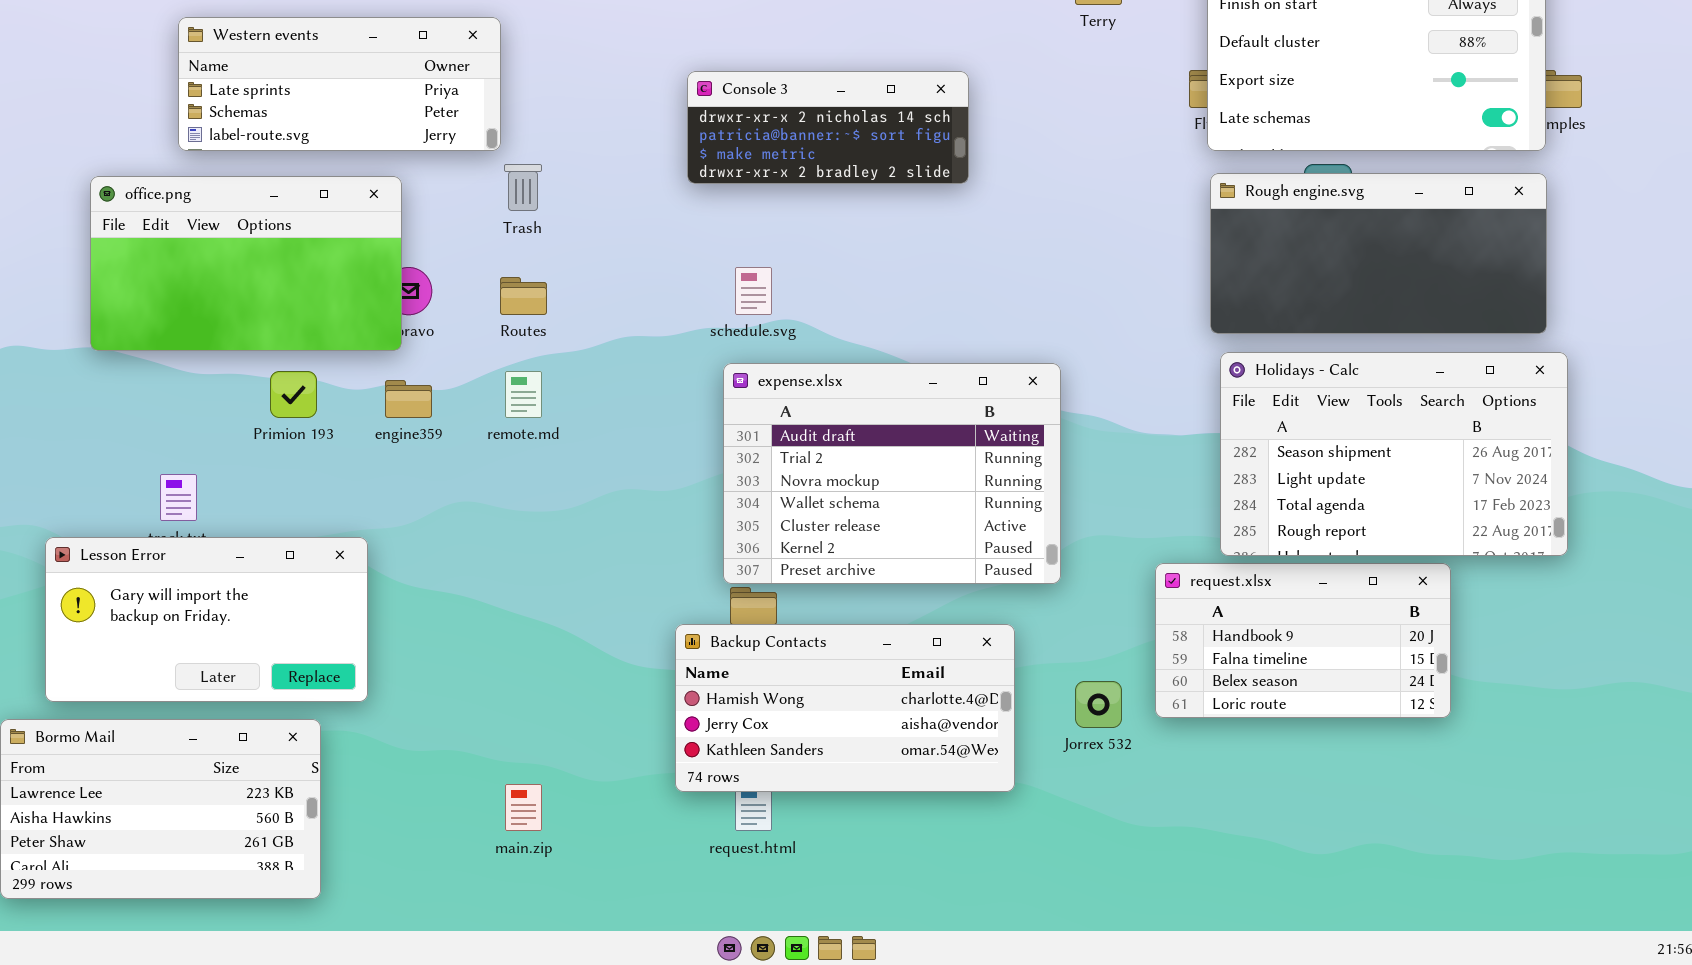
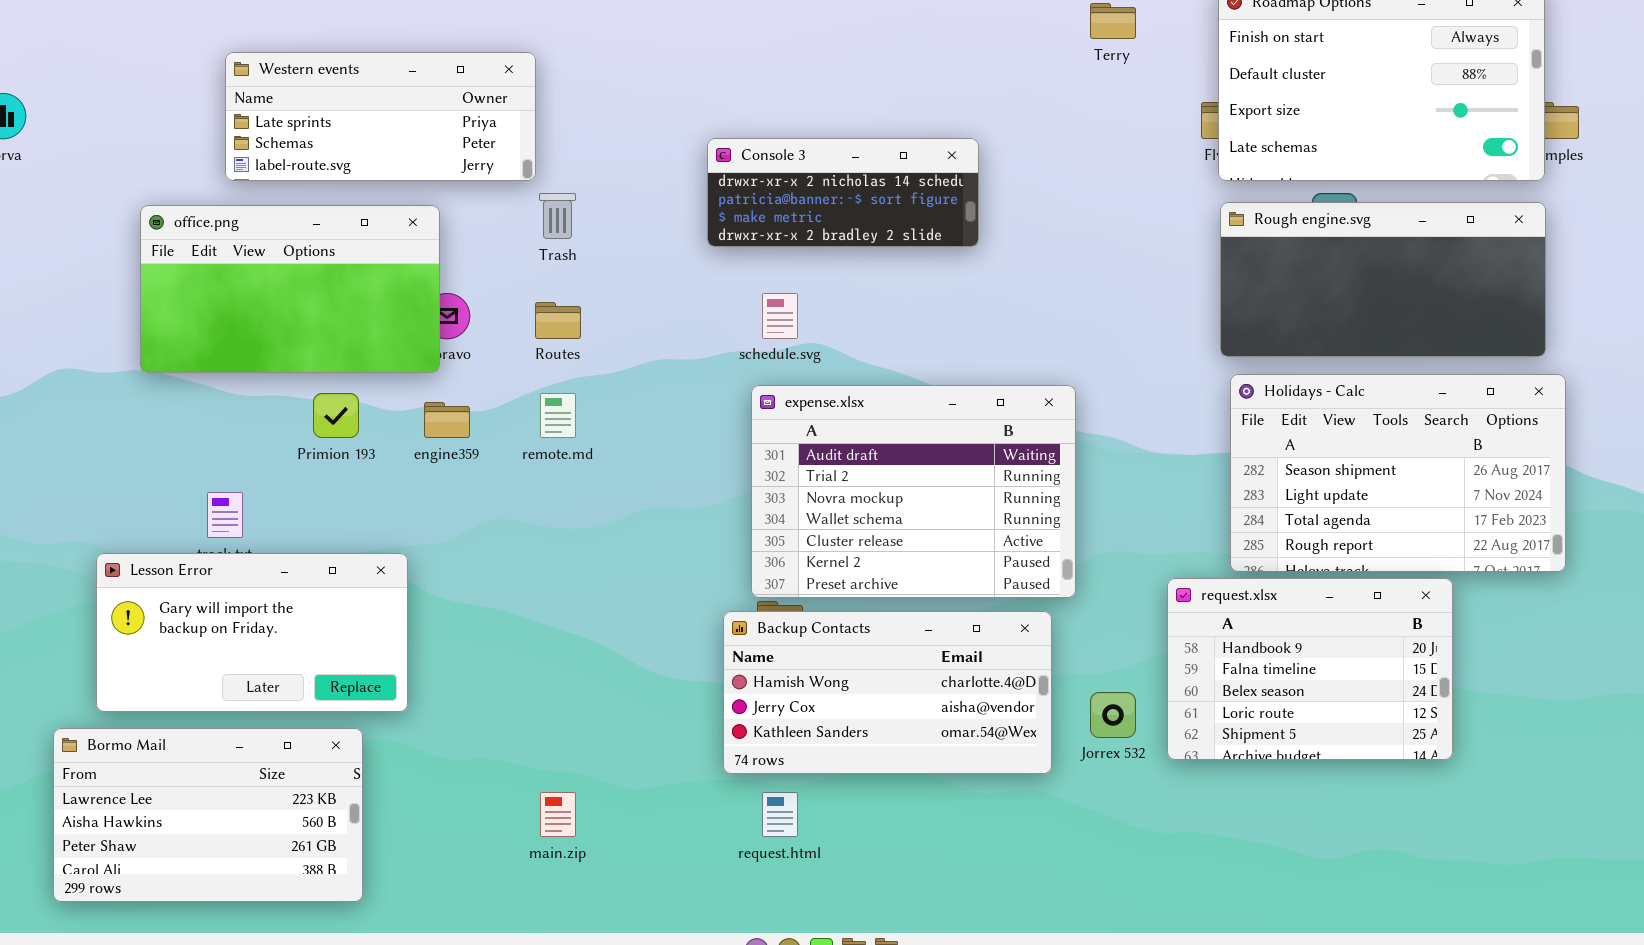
Console 3: [687,71,969,184] -> [707,138,979,247], moved
request.xlsx: [1155,563,1451,718] -> [1167,578,1453,760], resized
Backup Contacts: [675,624,1015,792] -> [723,611,1052,774], moved

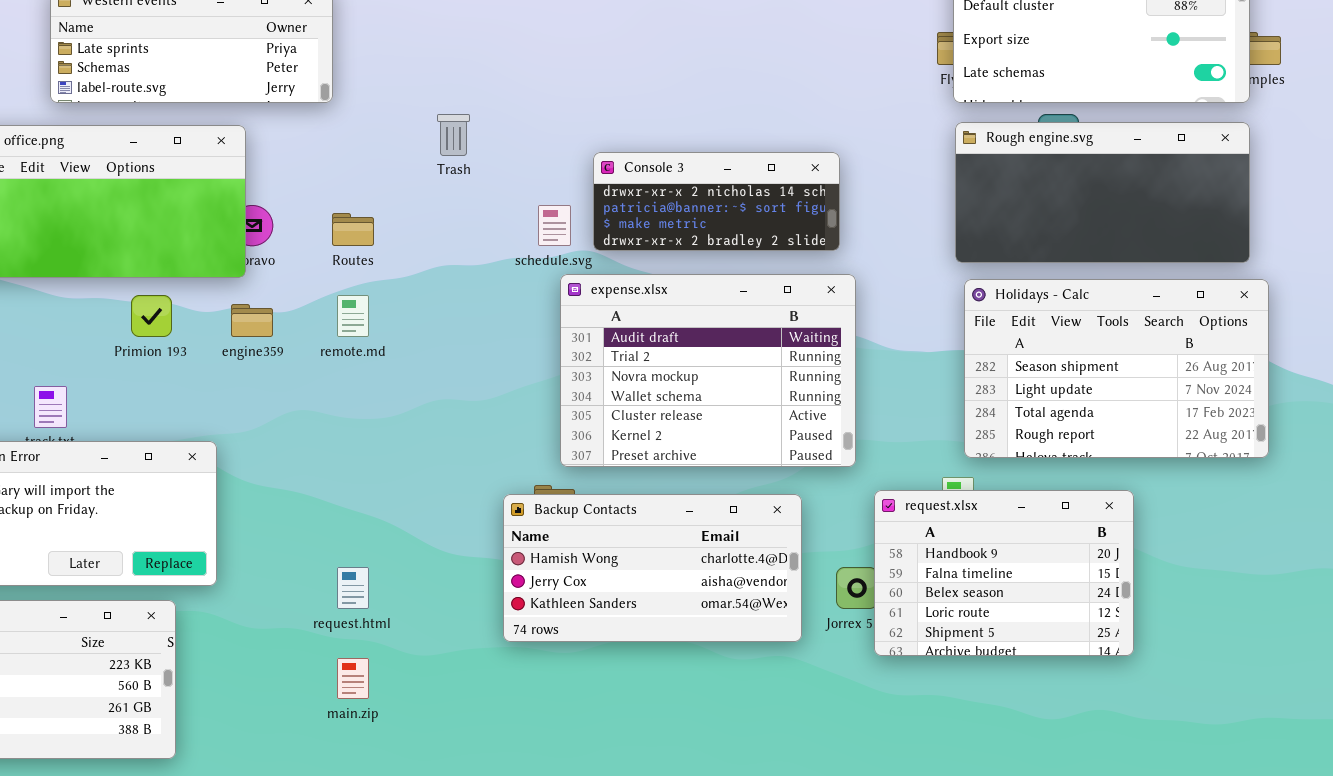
Console 3: [707,138,979,247] -> [593,152,840,251], moved
Trash: [539,193,576,239] -> [437,114,470,156], moved
expense.xlsx: [751,385,1076,598] -> [560,274,856,467], moved
request.xlsx: [1167,578,1453,760] -> [874,490,1134,656], moved
request.html: [762,792,798,837] -> [337,567,369,609], moved

